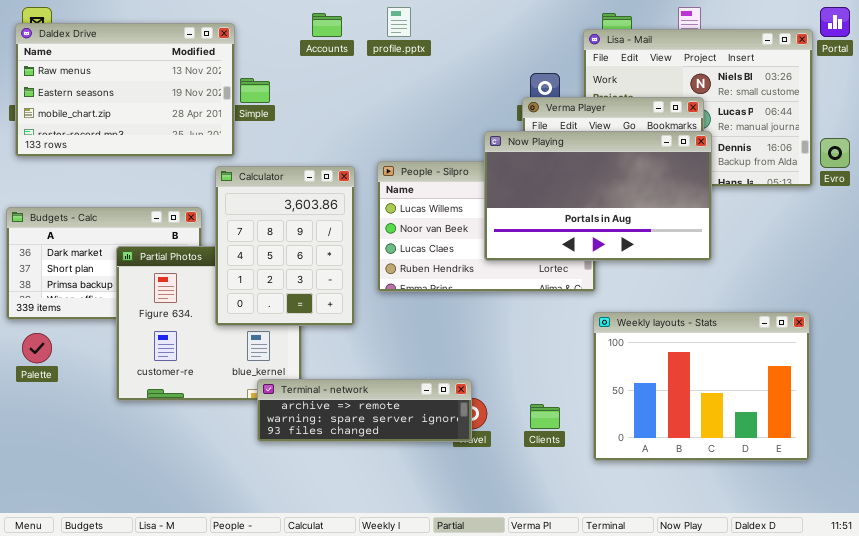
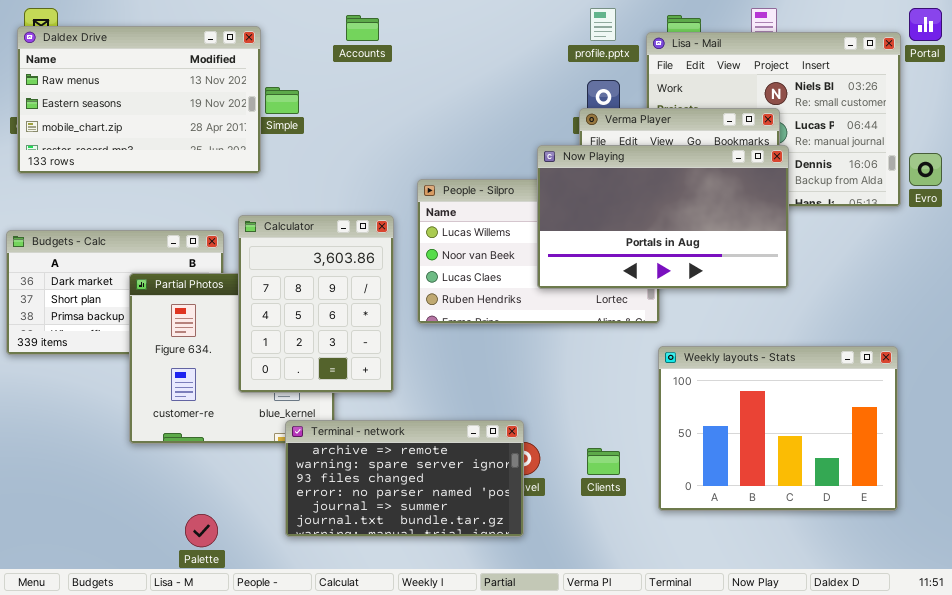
profile.pptx: [387,7,411,37] -> [590,8,616,41], moved
Calculator: [215,166,355,326] -> [238,215,394,393], moved
Palette: [22,333,52,363] -> [185,514,218,547], moved
Terminal - network: [257,379,472,442] -> [285,420,524,537], resized

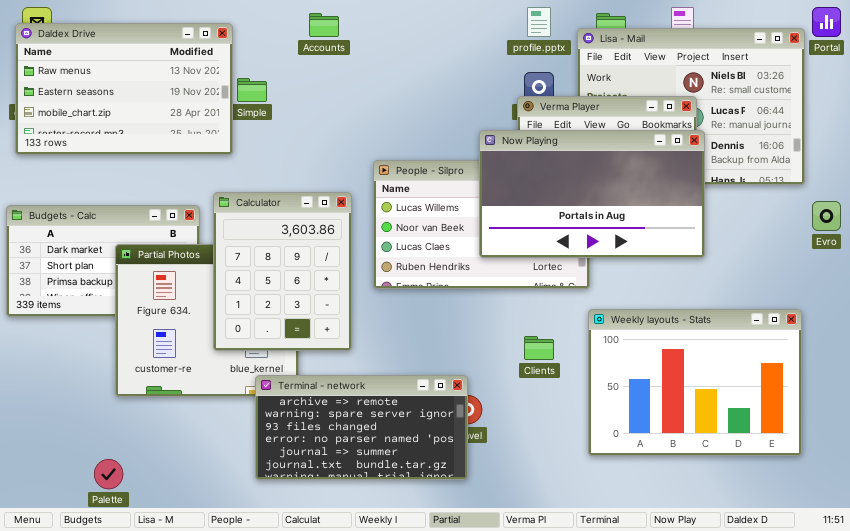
Evro: [909,153,942,186] -> [812,201,841,231], moved
Clients: [587,448,620,475] -> [524,336,554,360], moved
Palette: [185,514,218,547] -> [94,459,123,489], moved

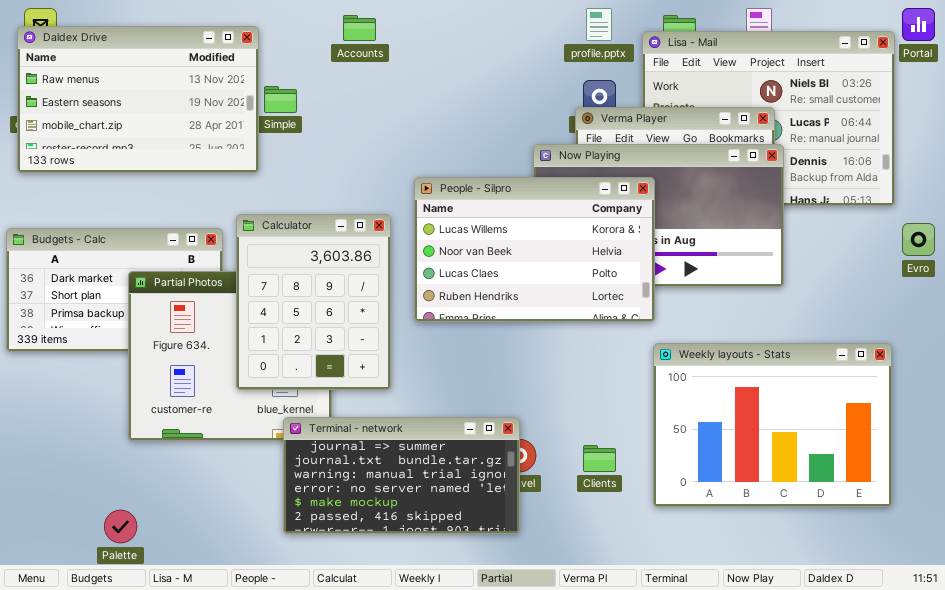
People - Silpro: [373,160,590,289] -> [414,177,655,322], raised
Clients: [524,336,554,360] -> [583,445,616,472], moved
Terminal - network: [255,375,468,480] -> [283,417,520,534], scrolled down 4 rows

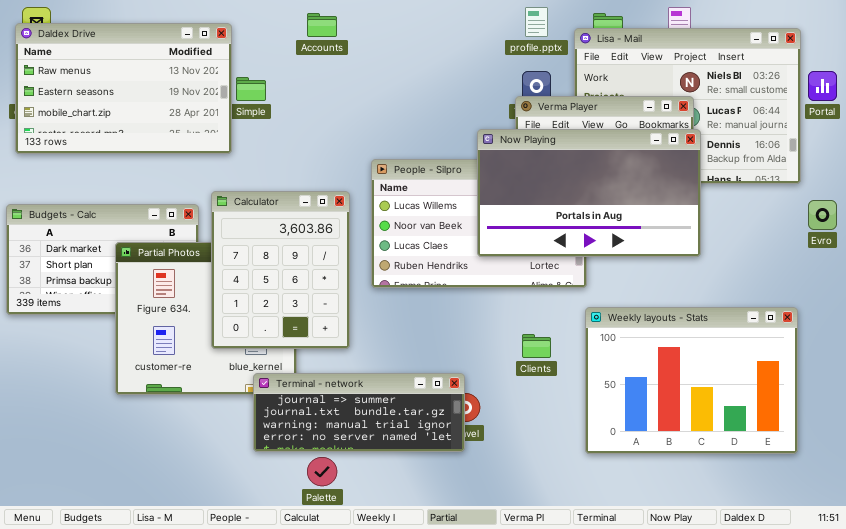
Portal: [902,8,935,41] -> [808,71,837,101], moved
Now Playing: [533,144,784,287] -> [477,129,701,257], raised
Terminal - network: [283,417,520,534] -> [253,373,465,452], resized
Clients: [583,445,616,472] -> [522,334,551,358], moved
Palette: [104,510,137,543] -> [307,457,337,486], moved

